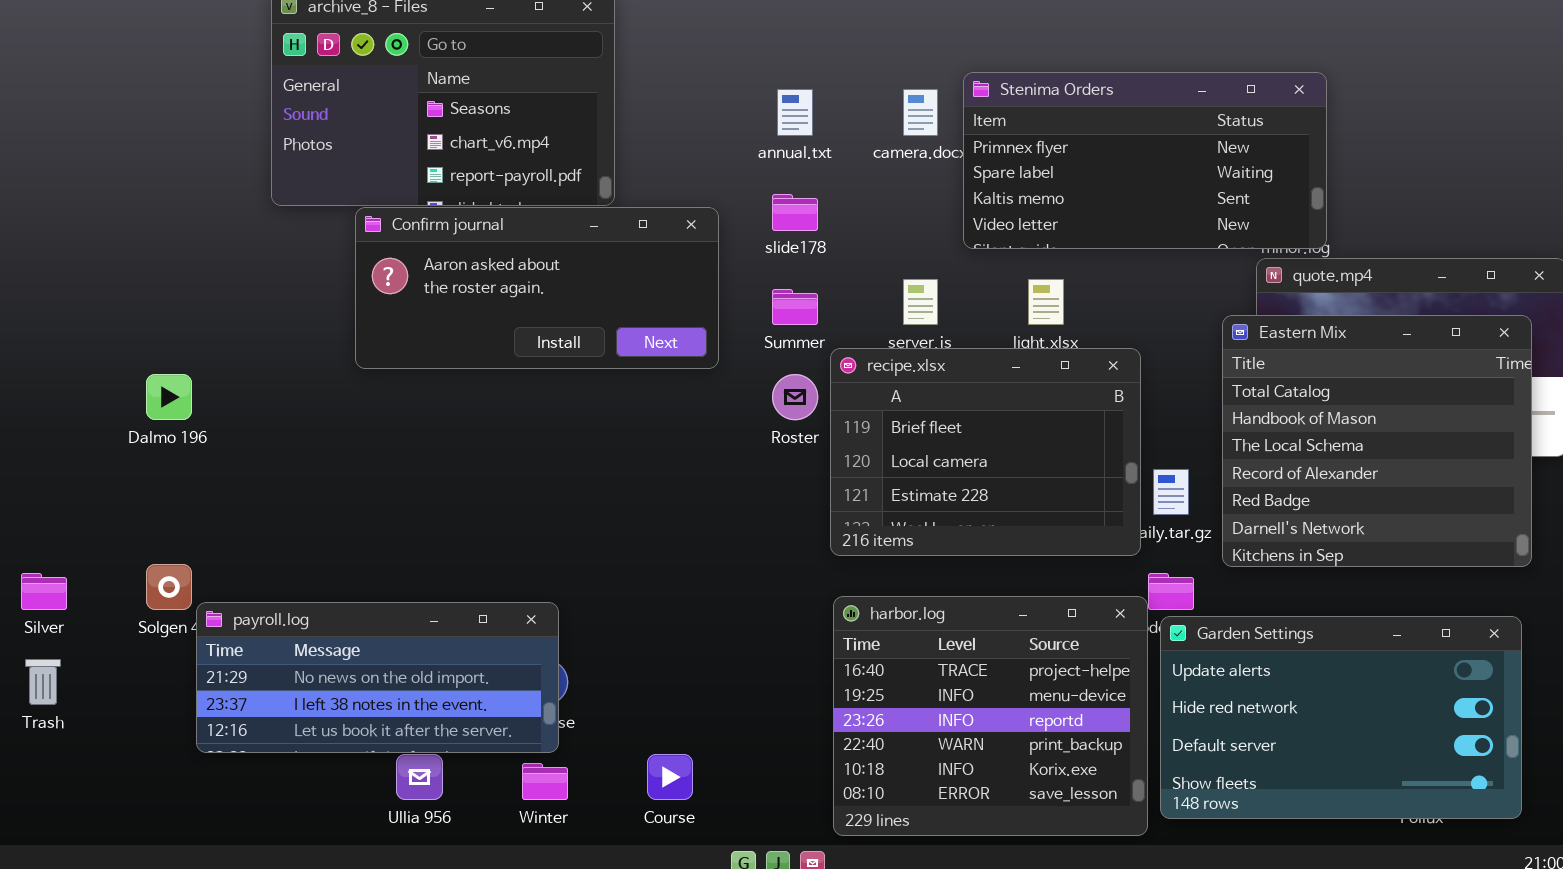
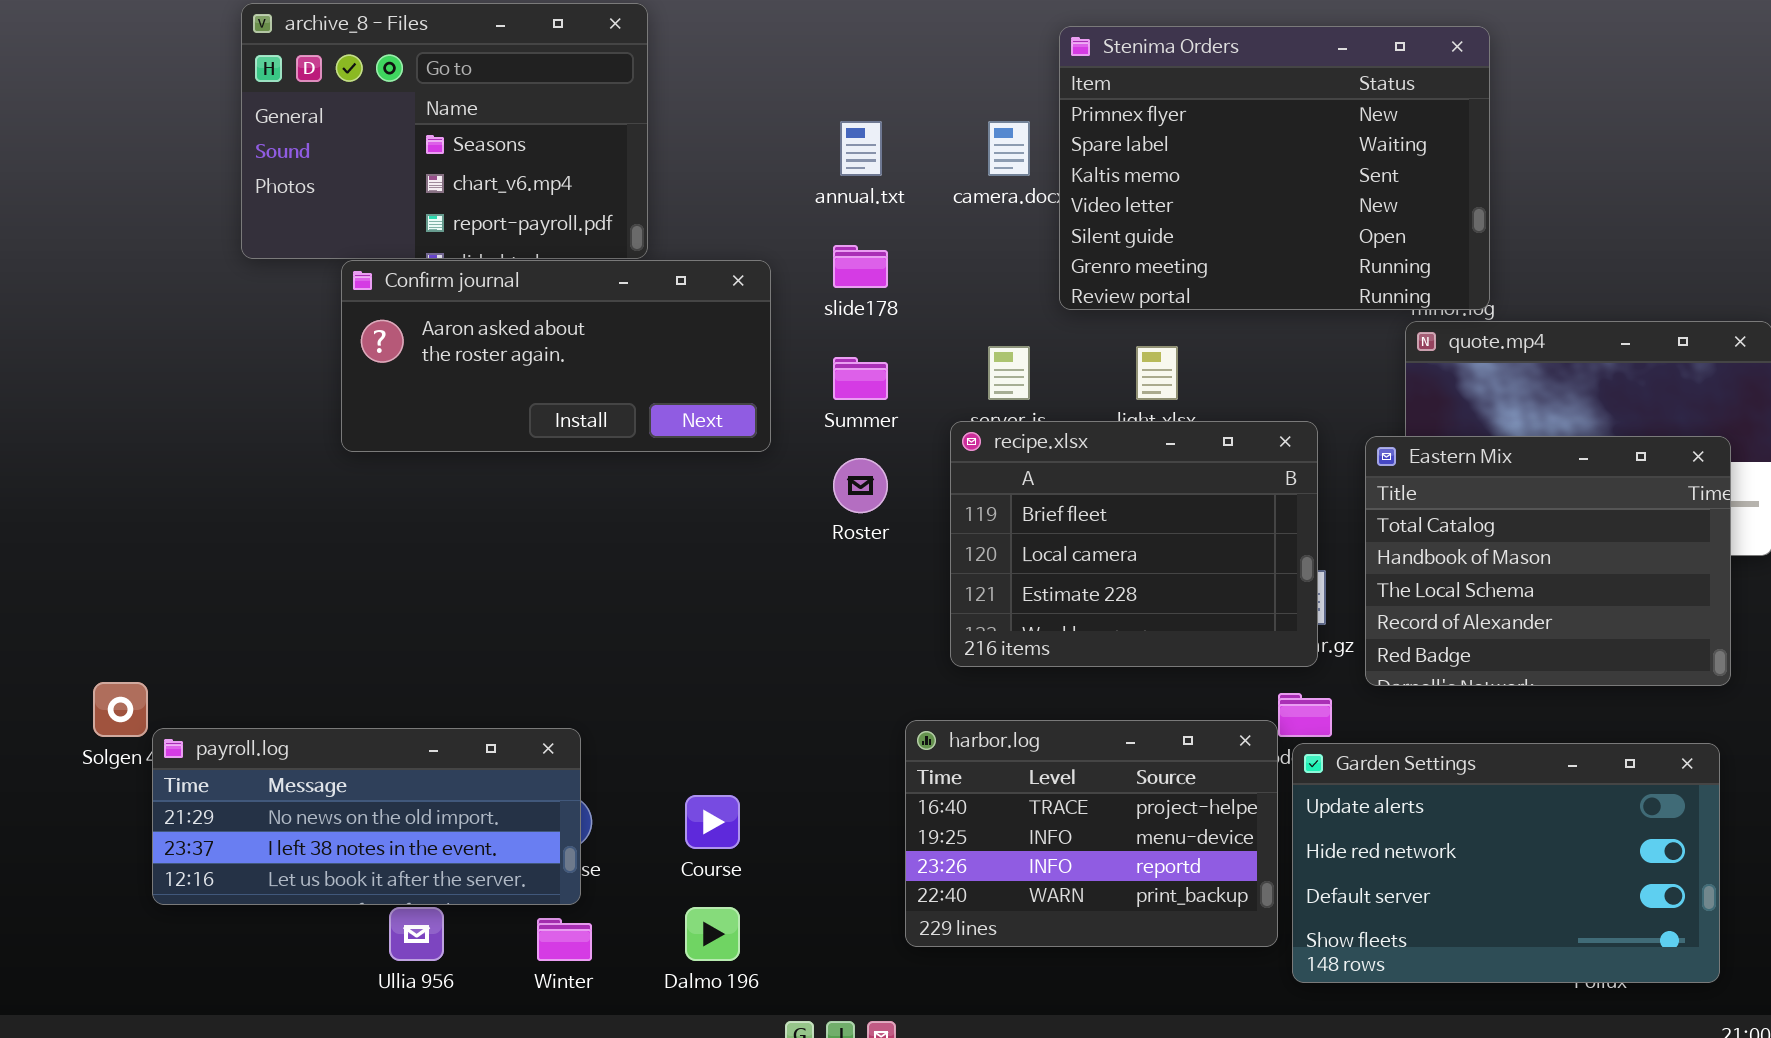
Stenima Orders: [963,72,1327,249] -> [1059,26,1490,310], resized
Eastern Mix: [1222,315,1532,567] -> [1365,436,1731,686], resized
recipe.xlsx: [830,348,1141,556] -> [950,421,1318,667], moved
Dalmo 196: [146,374,192,420] -> [685,907,740,961], moved
harbor.log: [833,596,1148,836] -> [905,720,1278,947], resized
Course: [647,754,693,800] -> [685,795,740,849], moved

